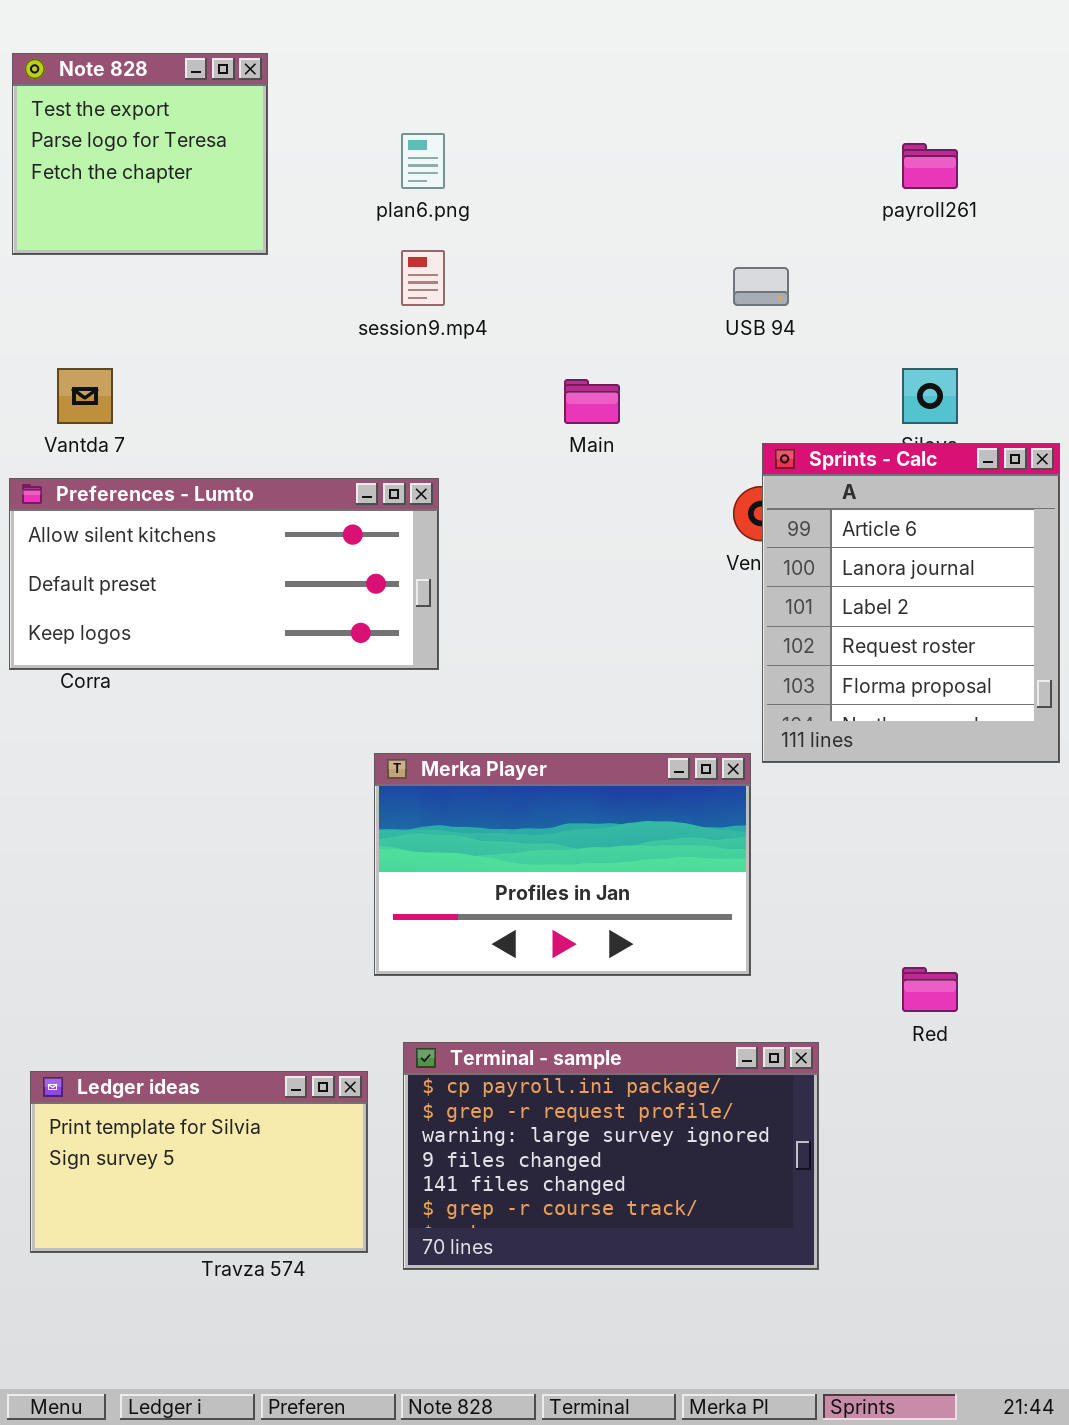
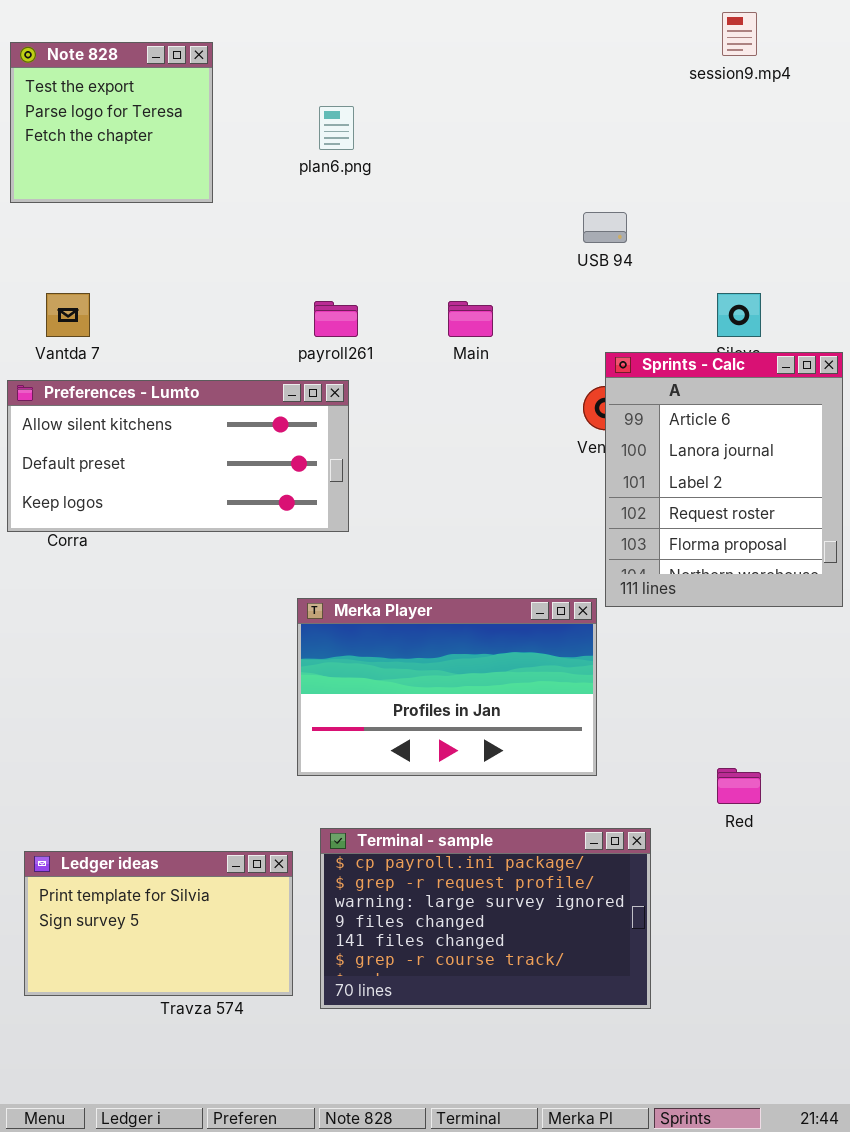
payroll261: [902,143,958,189] -> [314,301,358,337], moved
session9.mp4: [401,250,445,306] -> [722,12,757,56], moved

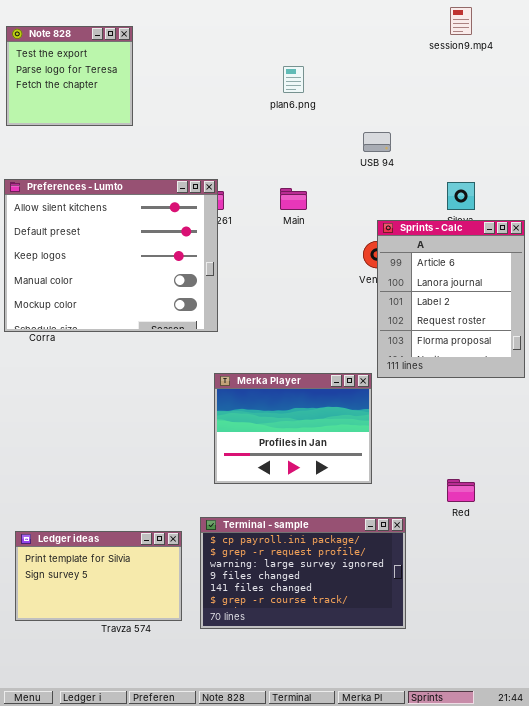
plan6.png: [319,106,354,150] -> [283,66,304,93], moved
Preferences - Lumto: [7,380,349,532] -> [4,179,218,332], resized
Merka Player: [297,598,597,776] -> [214,373,372,484], resized

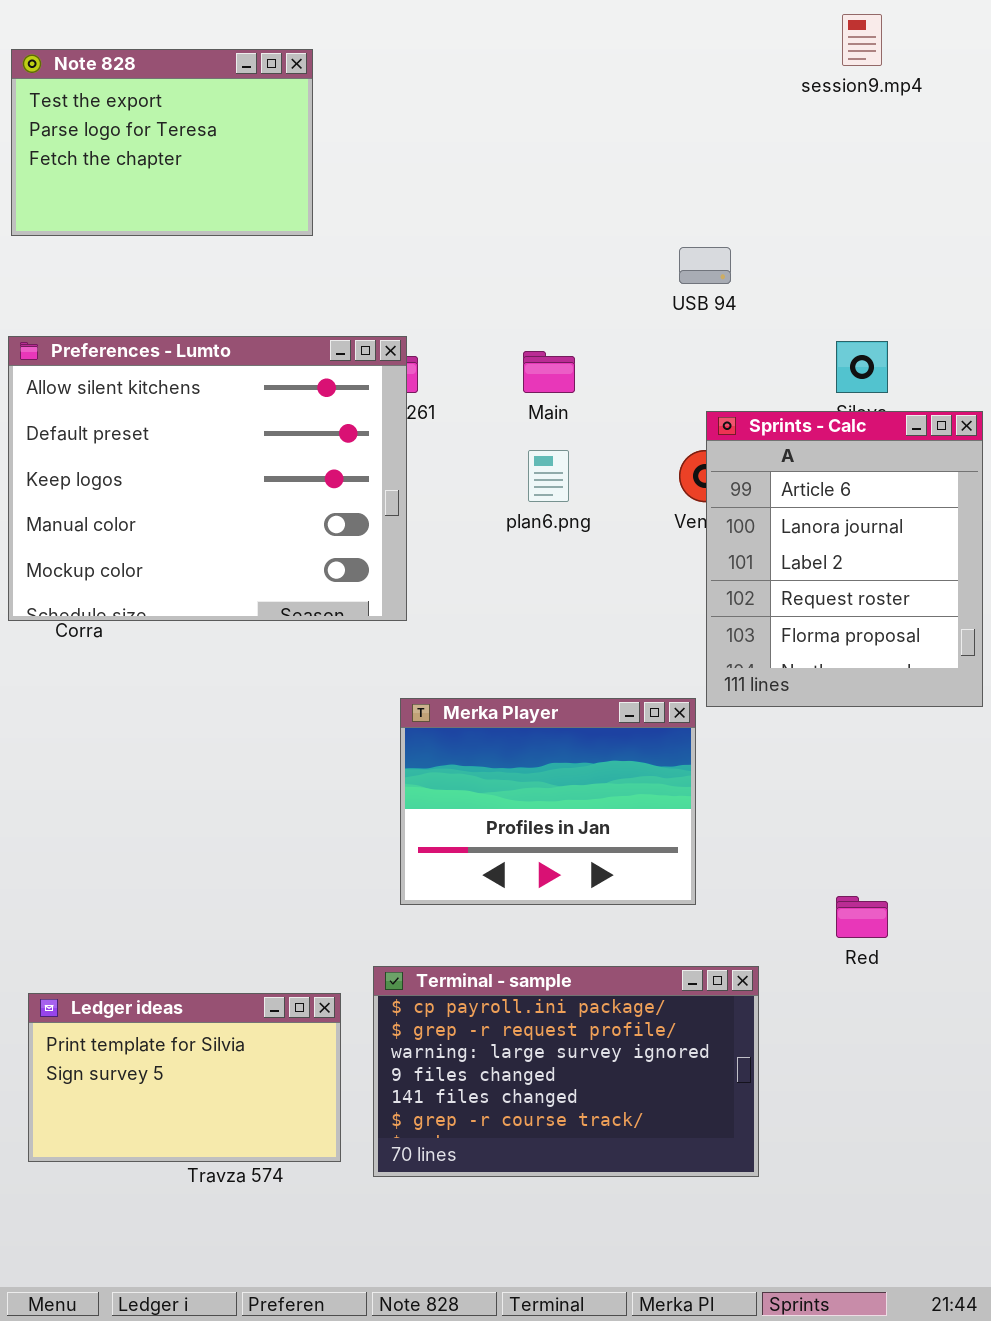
Note 828: [6,26,133,126] -> [11,49,313,236], resized
plan6.png: [283,66,304,93] -> [528,450,569,502], moved

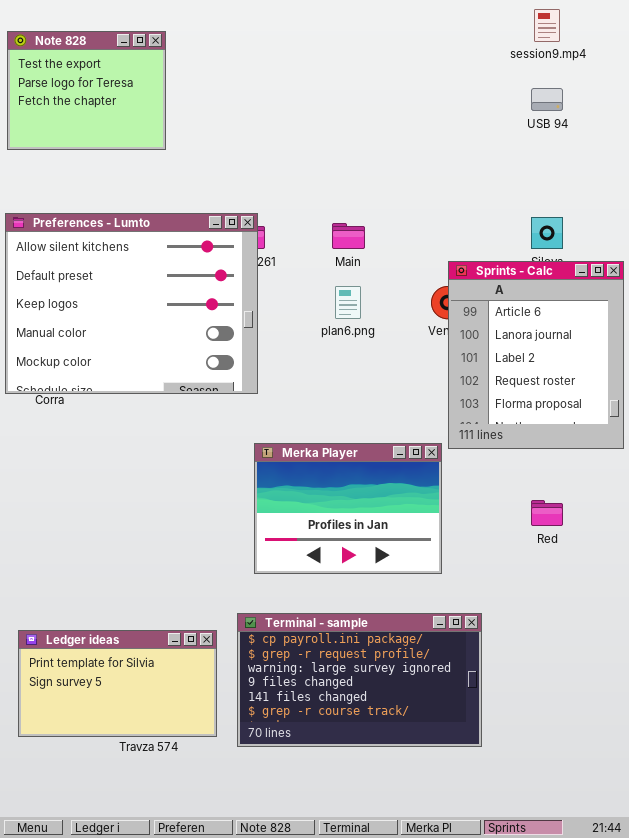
Note 828: [11,49,313,236] -> [7,31,166,150], resized
USB 94: [679,247,731,284] -> [531,88,563,111], moved
Red: [836,896,888,938] -> [531,500,563,526], moved

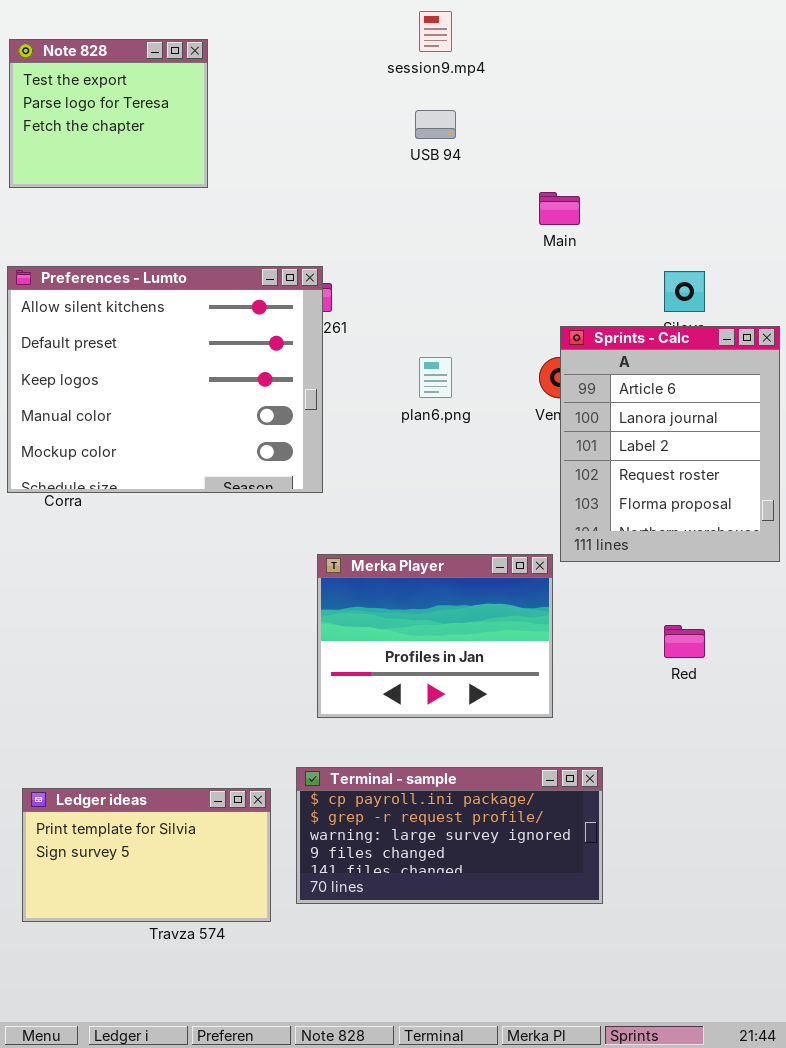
session9.mp4: [534,9,560,42] -> [419,11,452,52], moved
USB 94: [531,88,563,111] -> [415,110,456,139], moved
Main: [332,223,365,249] -> [539,192,580,225], moved
Terminal - sample: [237,613,482,747] -> [296,767,603,904], resized

